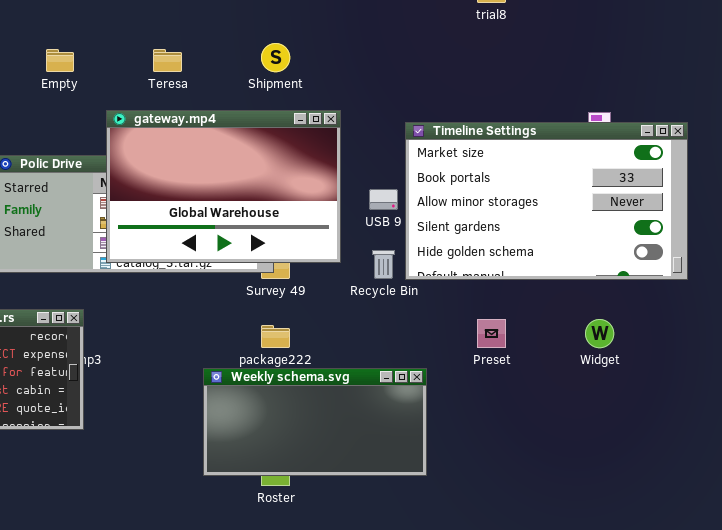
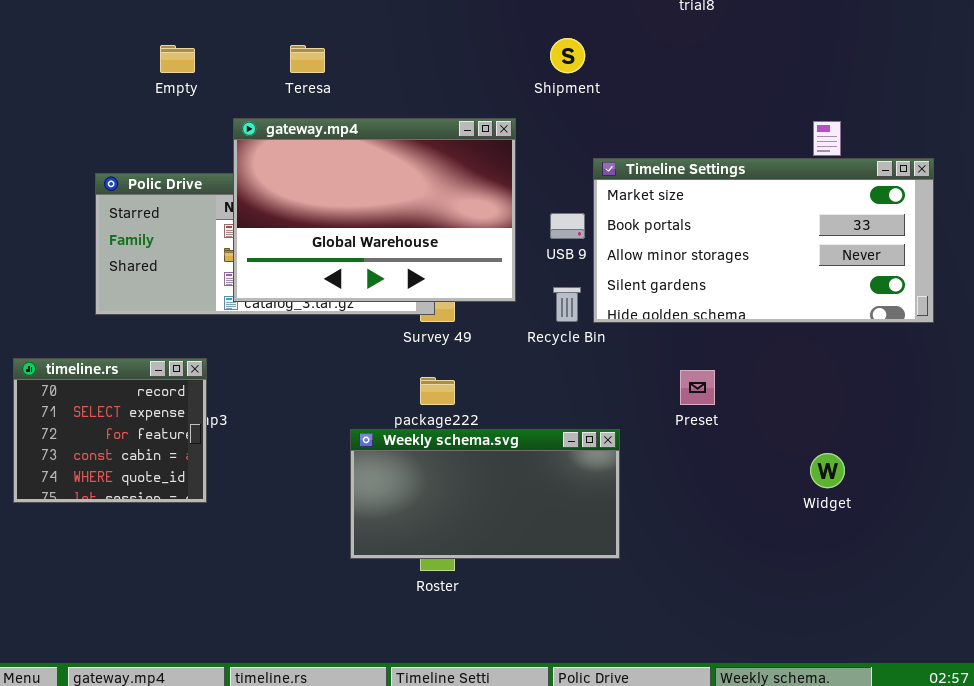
Shipment: [261,43,290,72] -> [550,38,585,73], moved
Timeline Settings: [405,122,688,280] -> [593,158,934,323], resized
Widget: [585,319,614,348] -> [810,453,845,488], moved

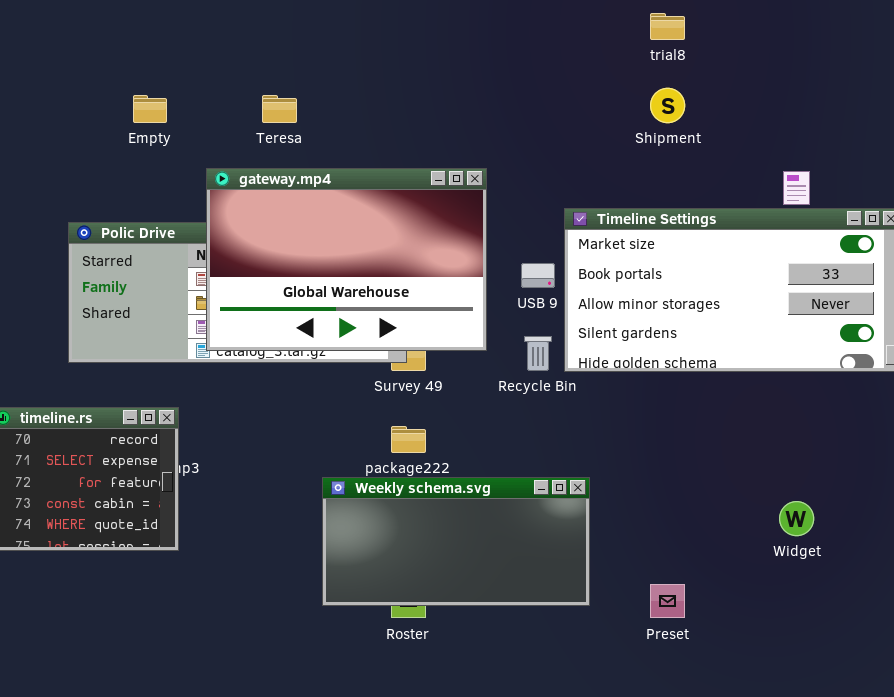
Shipment: [550,38,585,73] -> [650,88,685,123], moved
Preset: [680,370,715,405] -> [650,584,685,618], moved

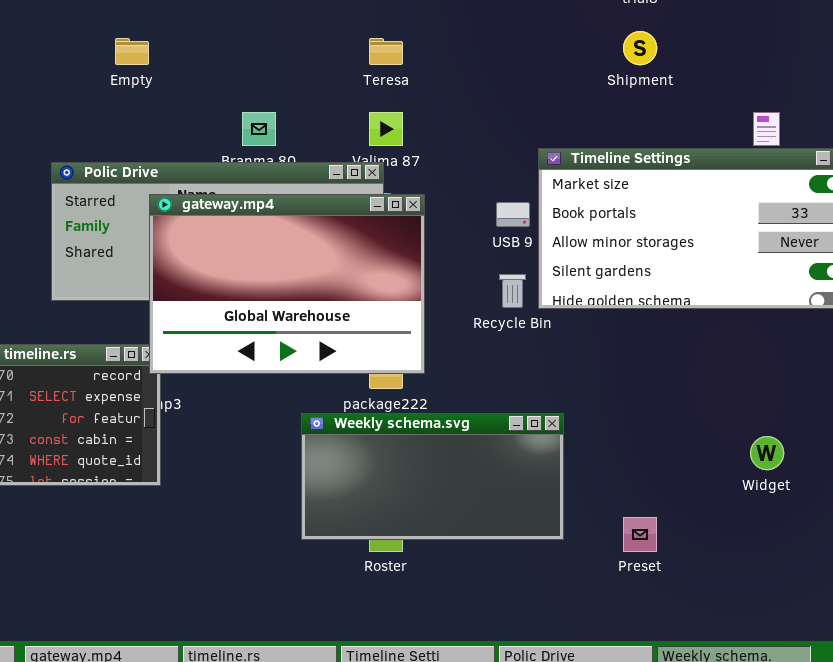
Teresa: [262,95,297,123] -> [369,38,403,65], moved
gateway.mp4: [206,168,487,351] -> [149,194,425,374], moved

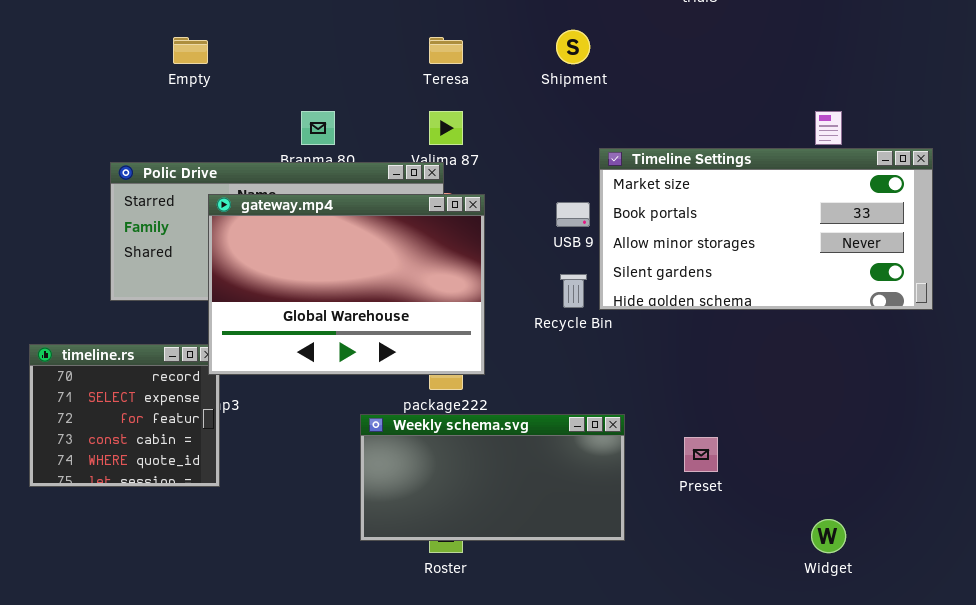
Shipment: [623,31,657,65] -> [556,30,590,64], moved
Widget: [750,436,784,470] -> [811,519,846,553], moved
Preset: [623,517,657,552] -> [684,437,718,472], moved

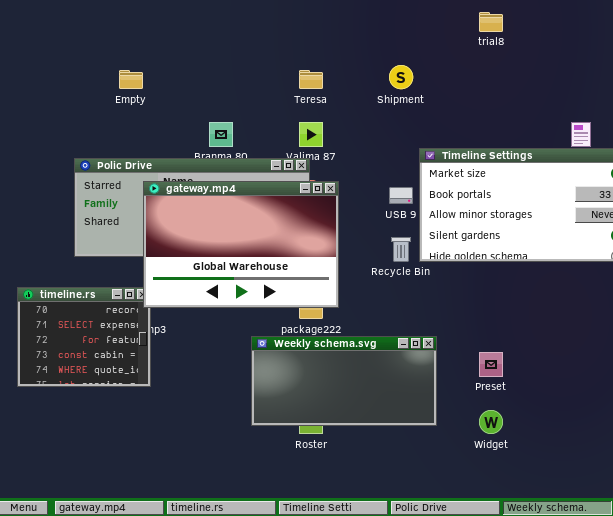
Widget: [811,519,846,553] -> [479,410,503,434], moved

